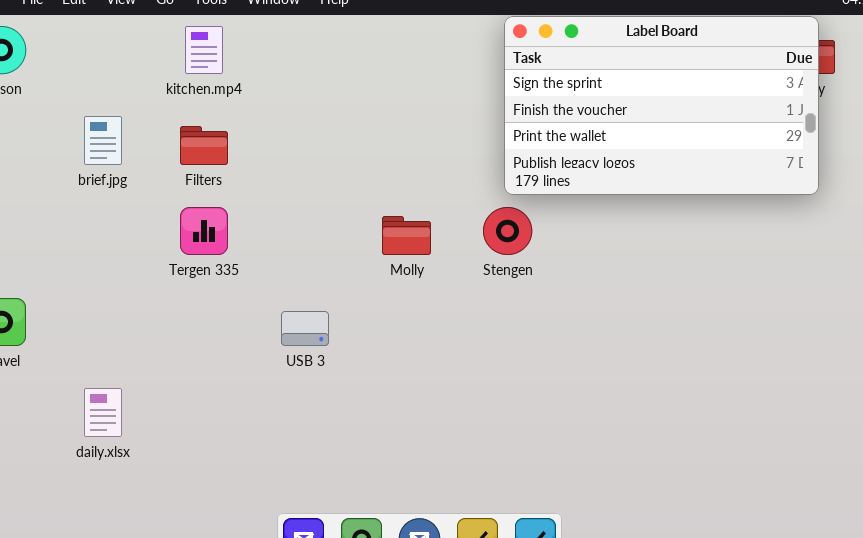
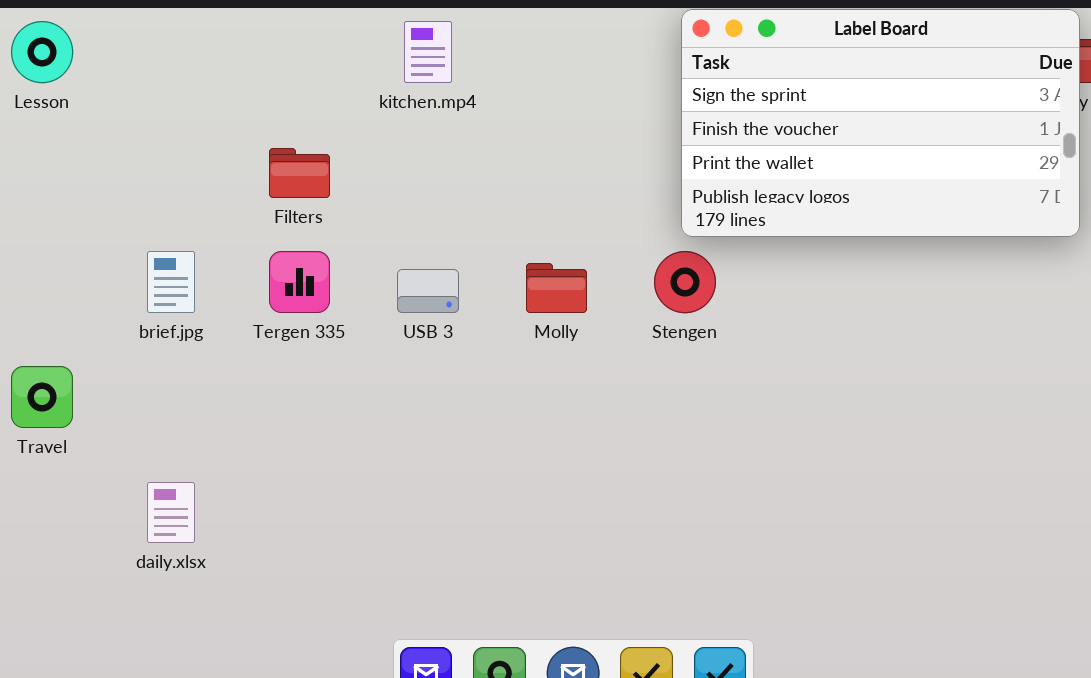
kitchen.mp4: [185,26,223,74] -> [404,21,452,83], moved
brief.jpg: [84,116,122,165] -> [147,251,195,313], moved
USB 3: [281,311,329,346] -> [397,269,459,313], moved

